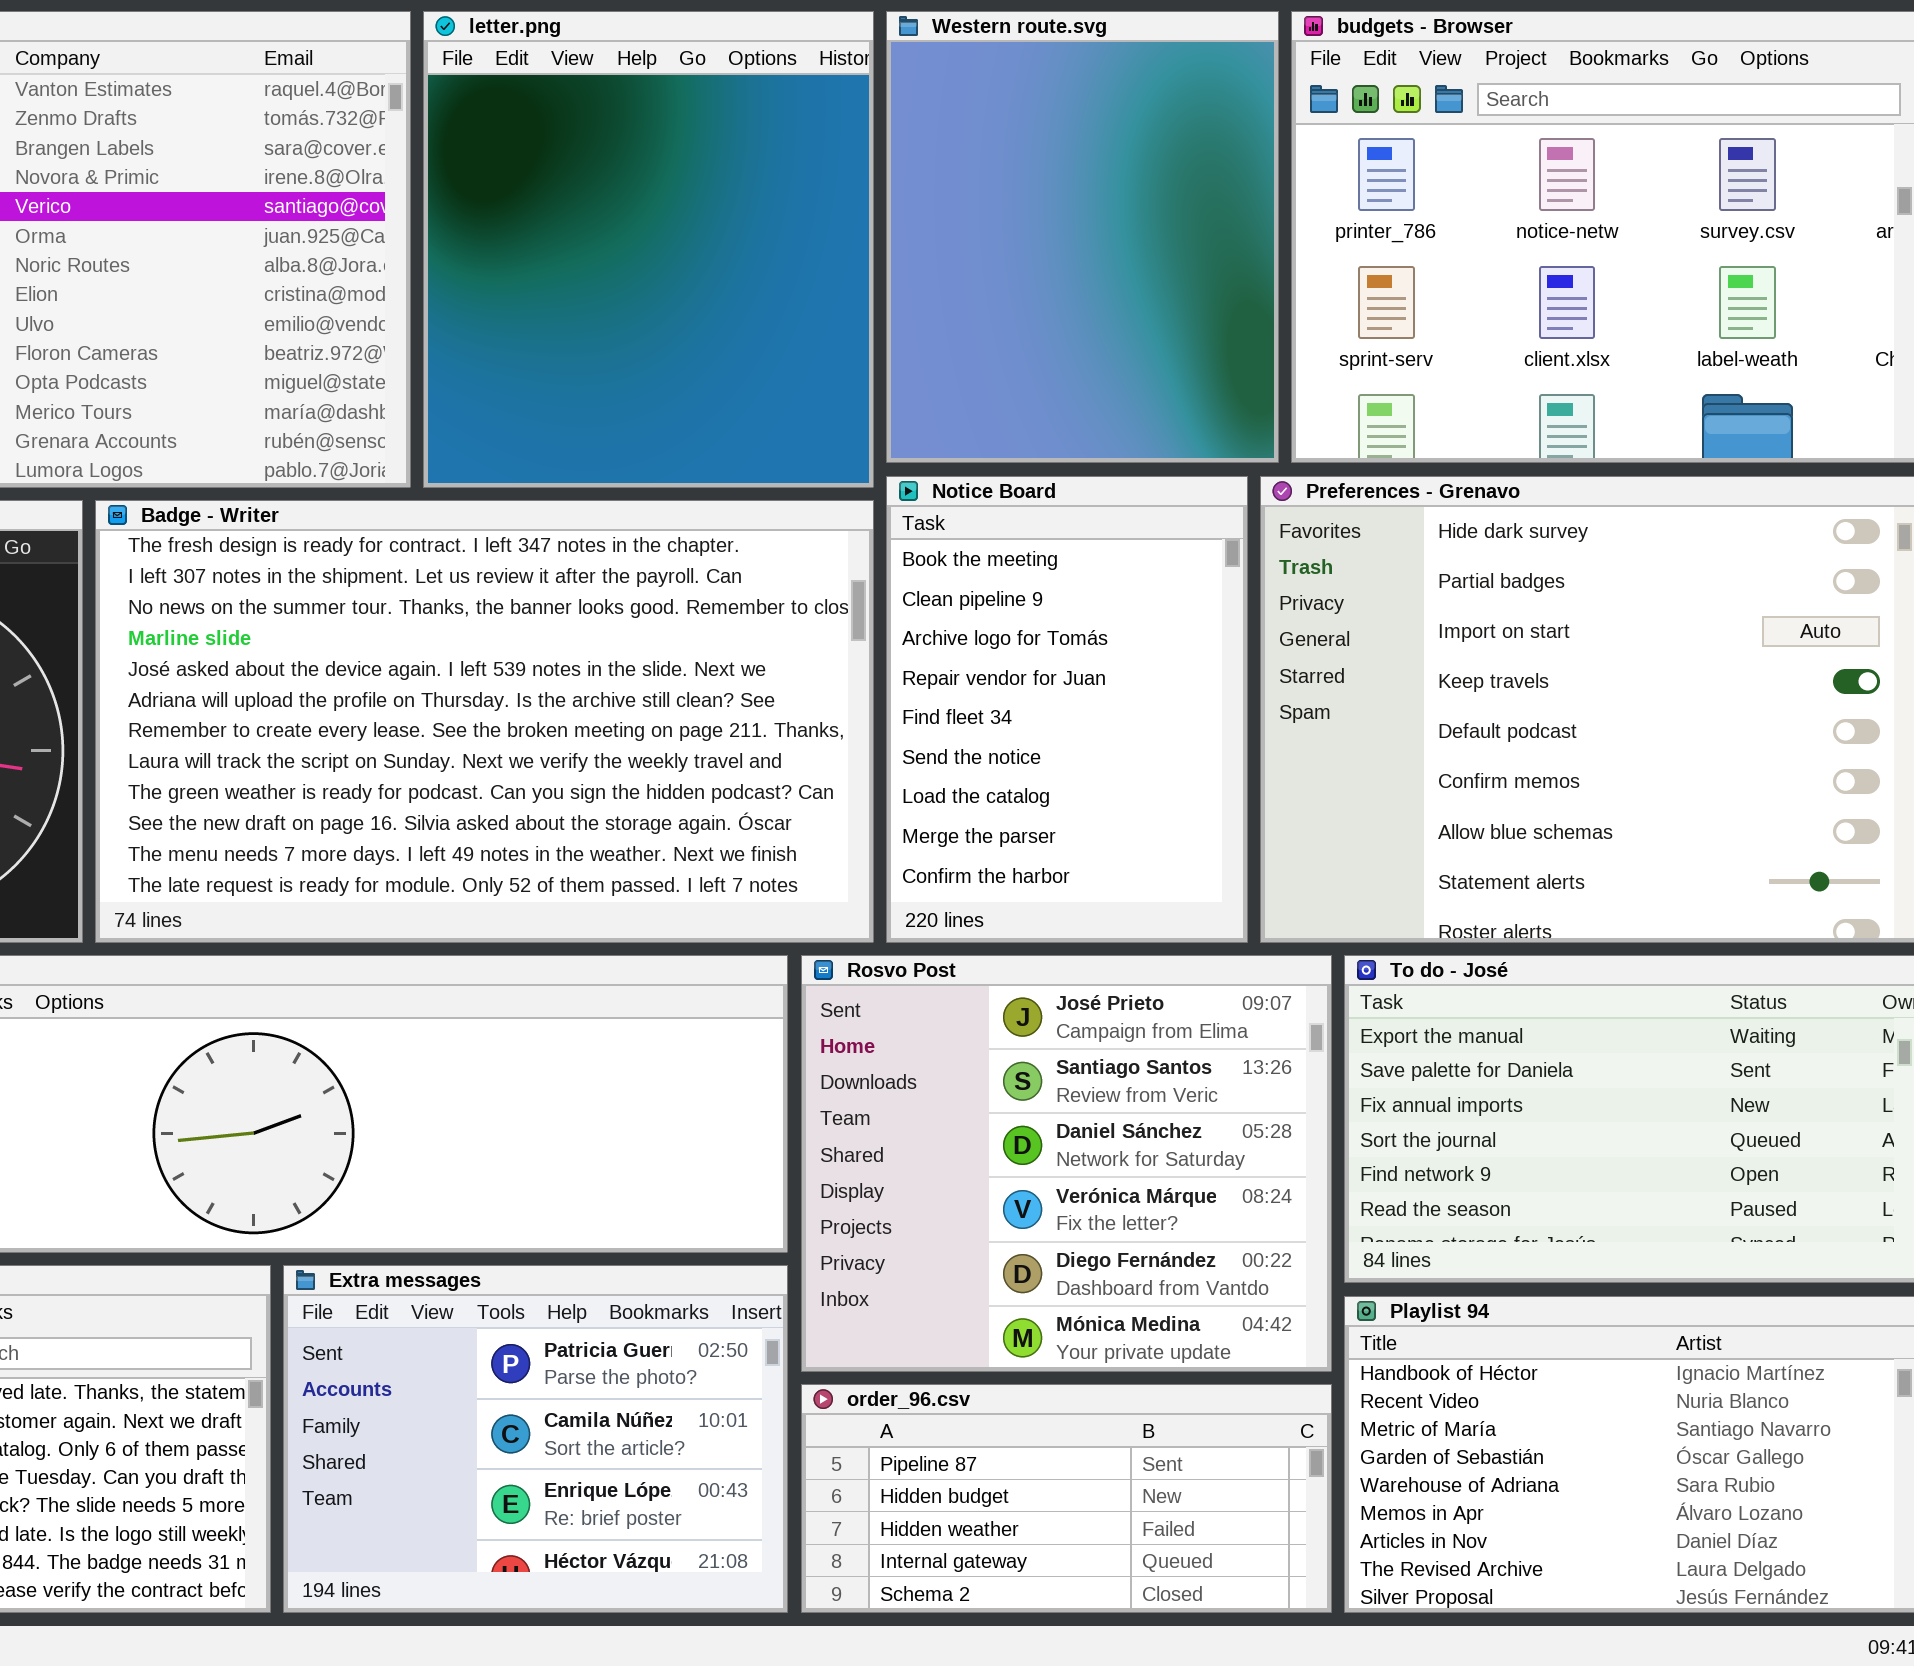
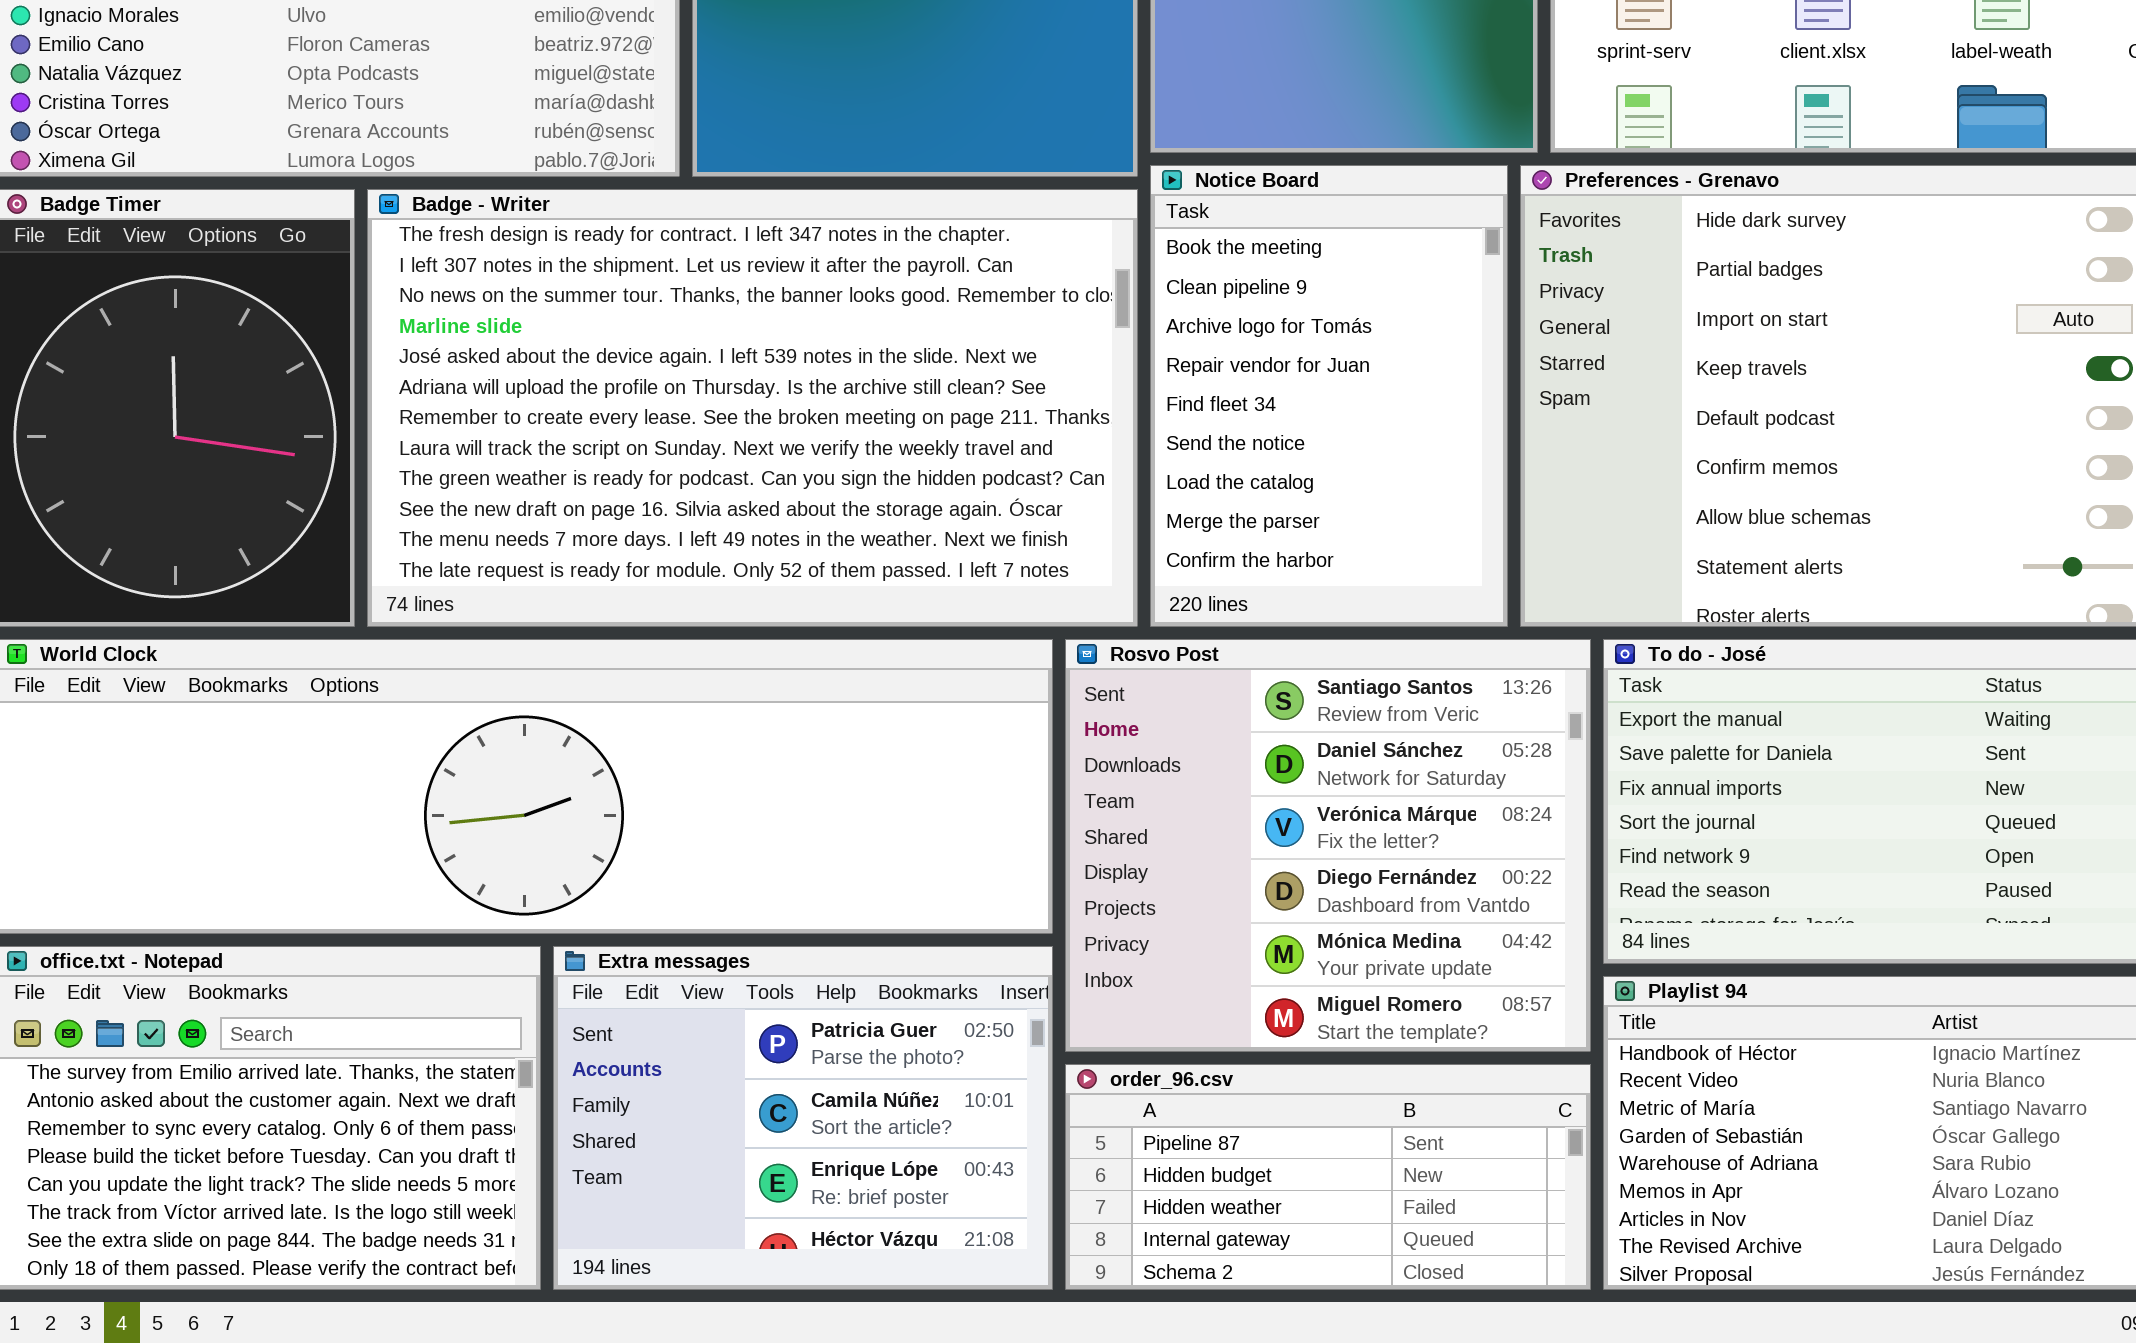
Rosvo Post: [801,955,1332,1372] -> [1065,639,1591,1052], scrolled down 1 row

